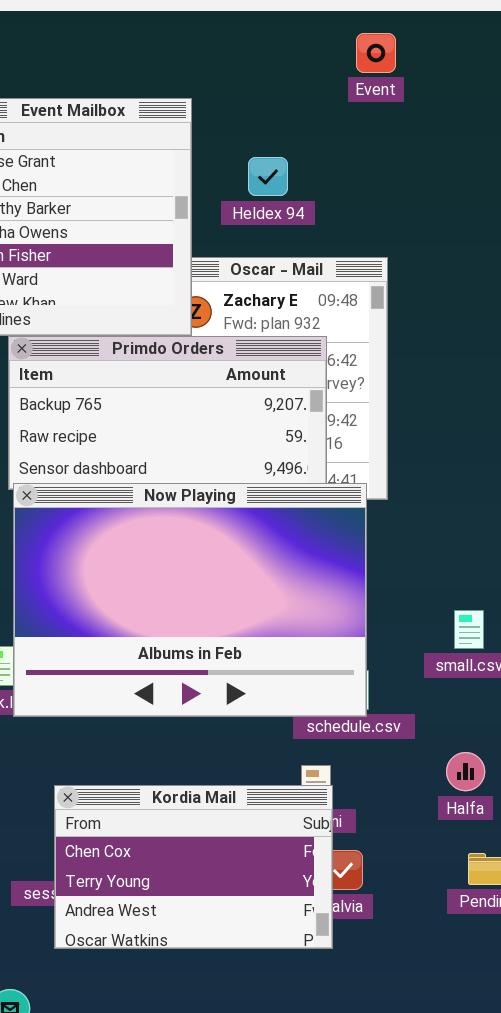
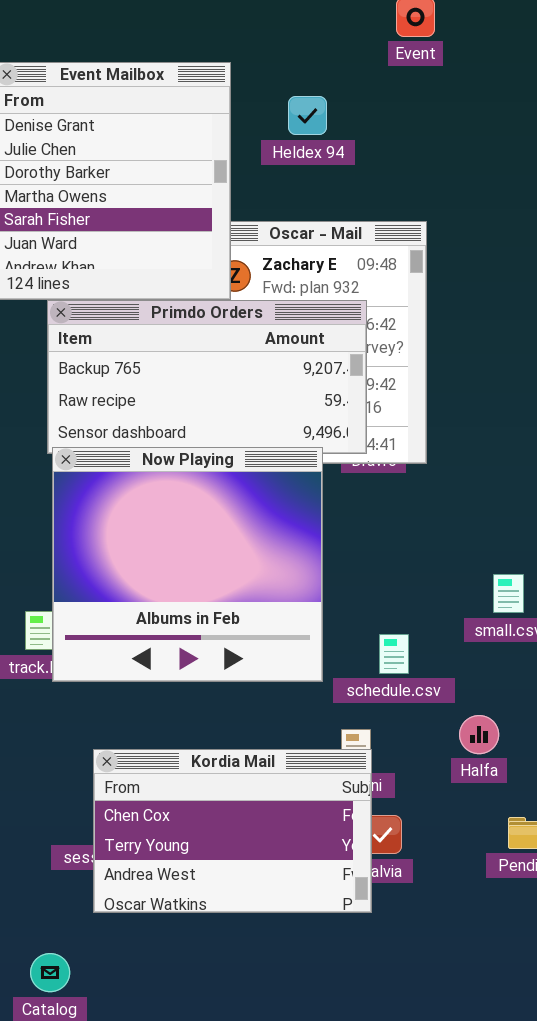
Heldex 94: [248,157,288,196] -> [288,96,327,135], moved
Now Playing: [13,483,367,717] -> [52,447,323,682], resized
Halfa: [446,752,485,791] -> [459,715,499,754], moved

